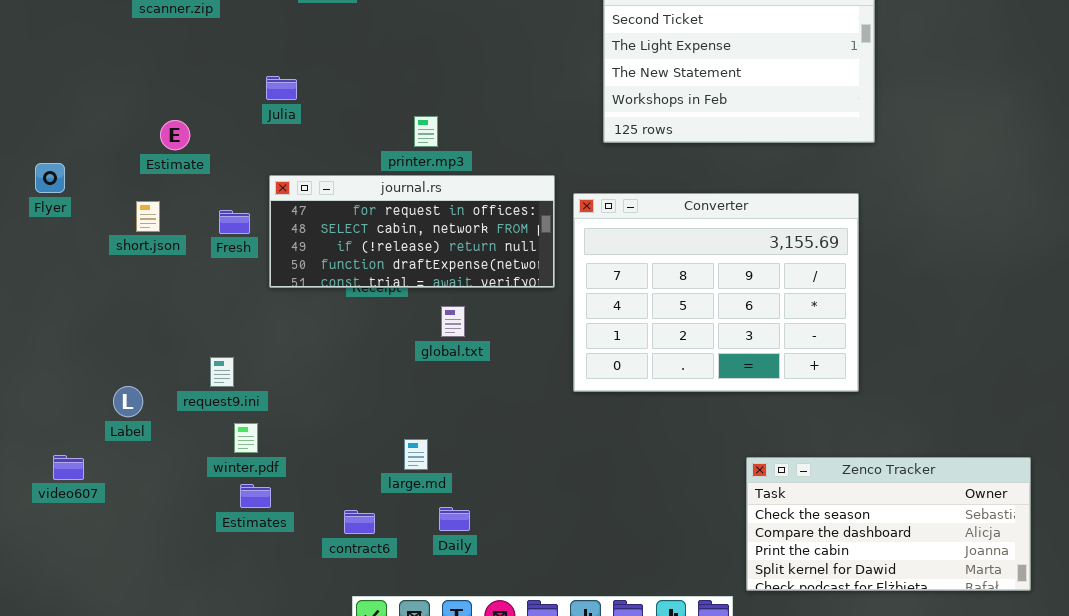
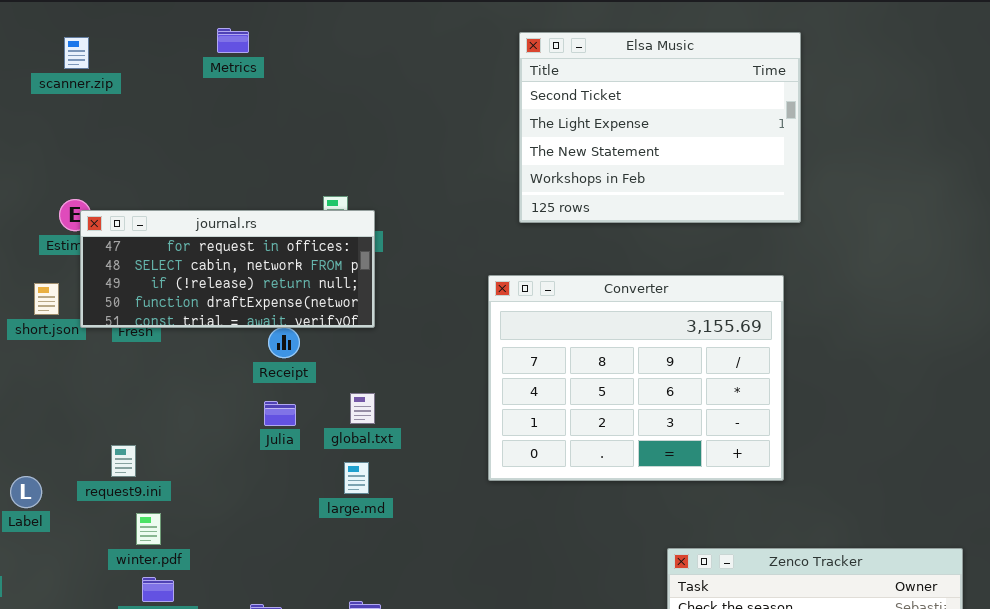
Julia: [266,76,297,100] -> [264,401,296,426], moved
journal.rs: [269,175,555,288] -> [80,210,375,328], moved
large.md: [404,439,428,470] -> [344,462,369,494], moved

